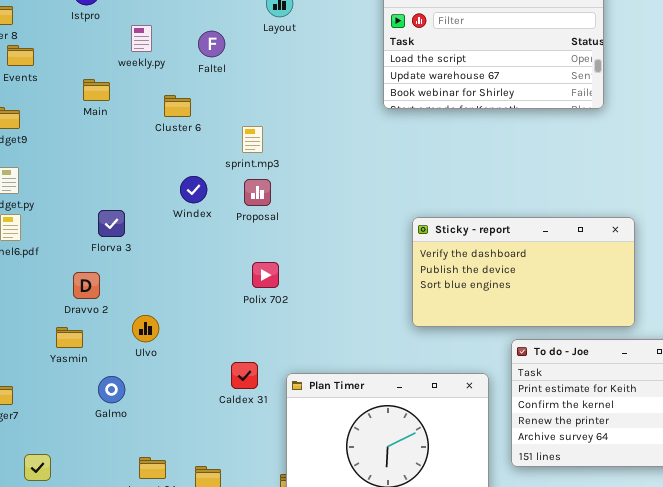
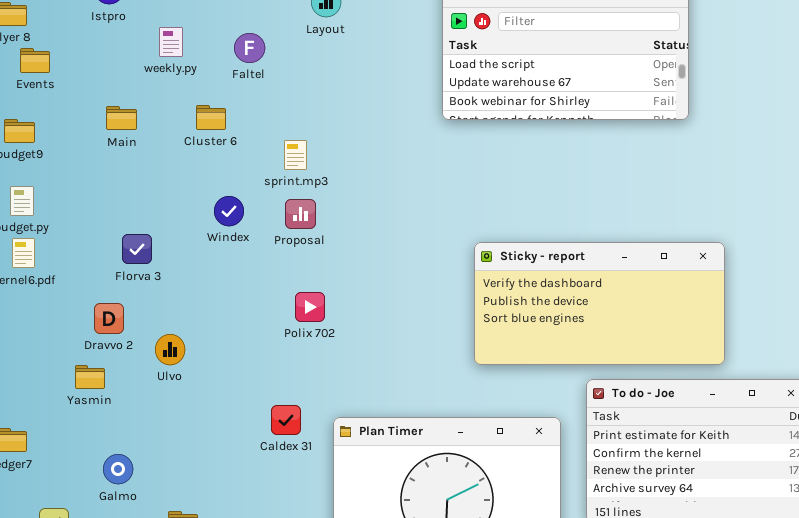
Main: [83,79,110,101] -> [106,106,137,130], moved
Ulvo: [132,315,159,342] -> [155,334,185,365], moved
Galmo: [98,376,125,403] -> [103,454,133,484], moved

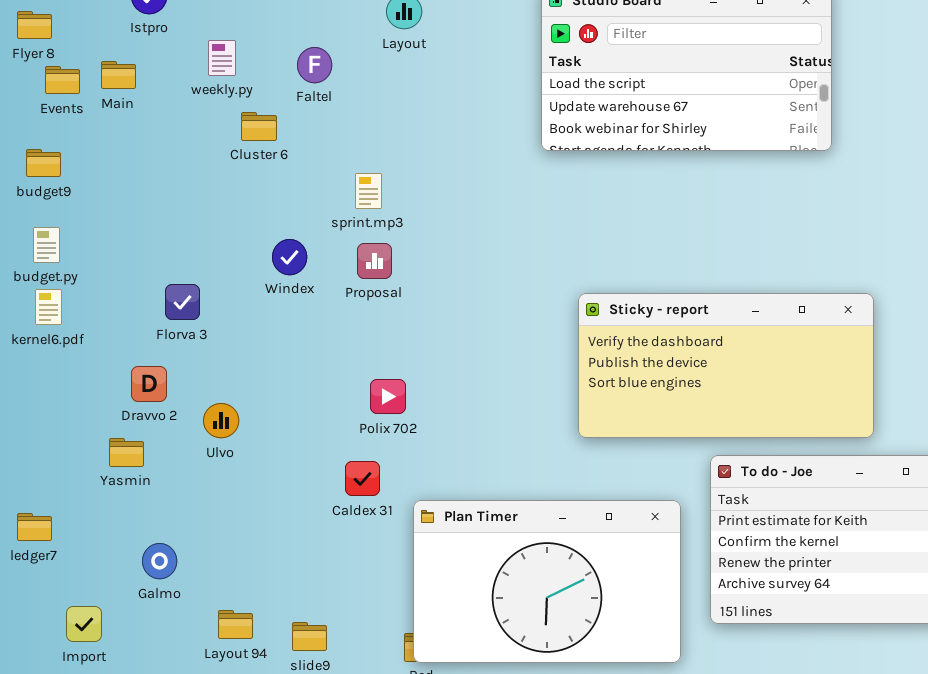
Cluster 6: [196,105,226,130] -> [241,112,277,141], moved
Main: [106,106,137,130] -> [101,61,136,89], moved
Polix 702: [295,292,325,322] -> [370,379,406,414], moved
Caldex 31: [271,405,301,435] -> [345,461,380,496], moved

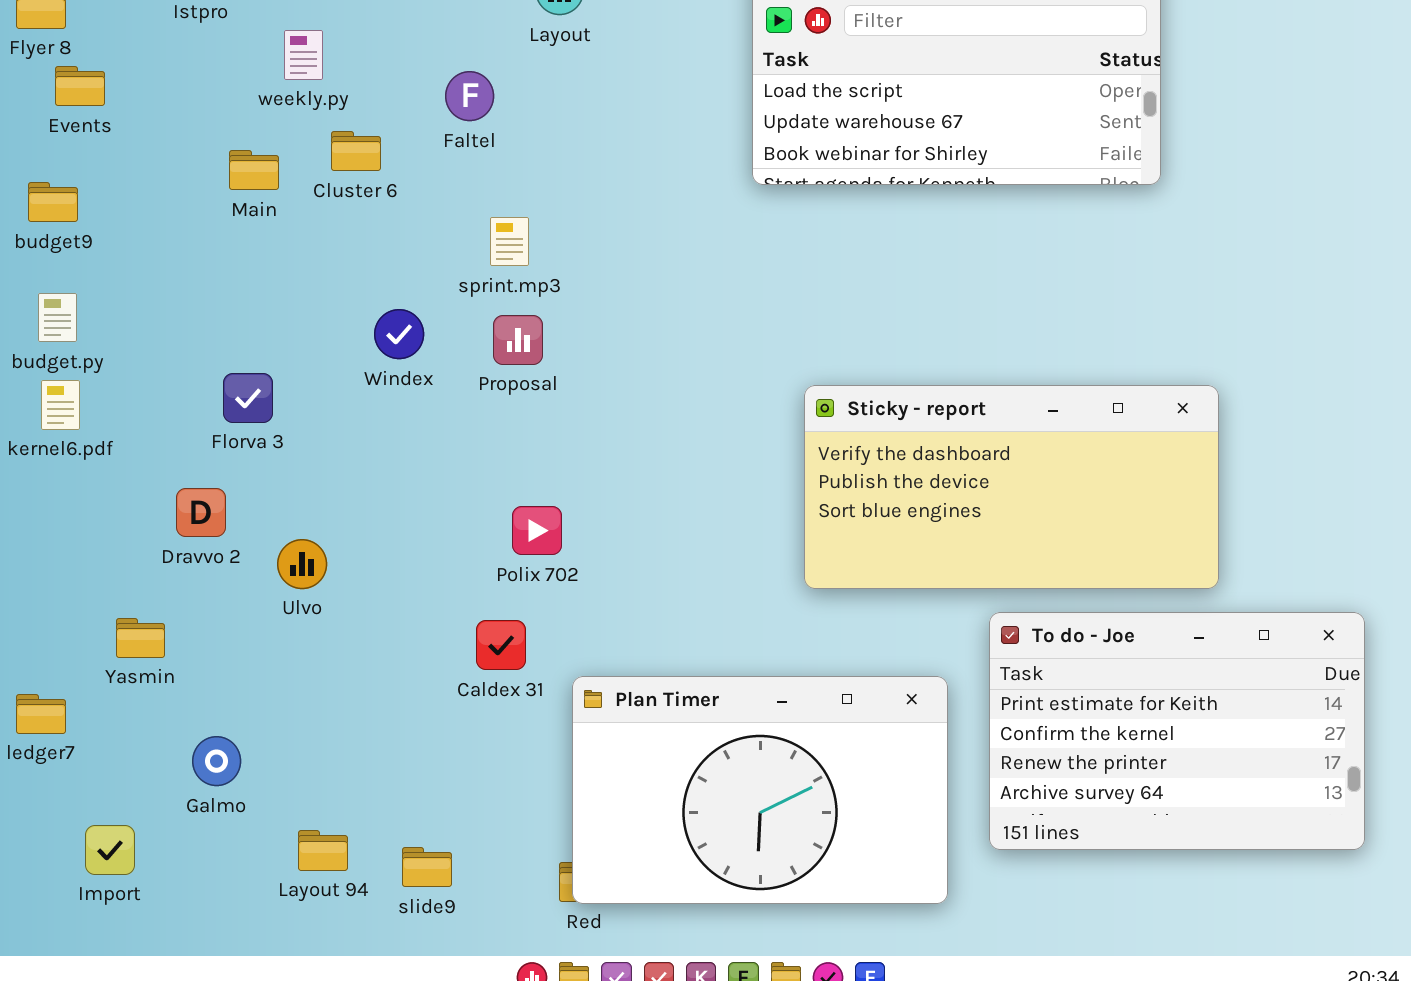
Faltel: [297,47,332,83] -> [445,71,494,121], moved
Main: [101,61,136,89] -> [229,150,279,190], moved
Yasmin: [109,438,144,467] -> [116,618,165,658], moved

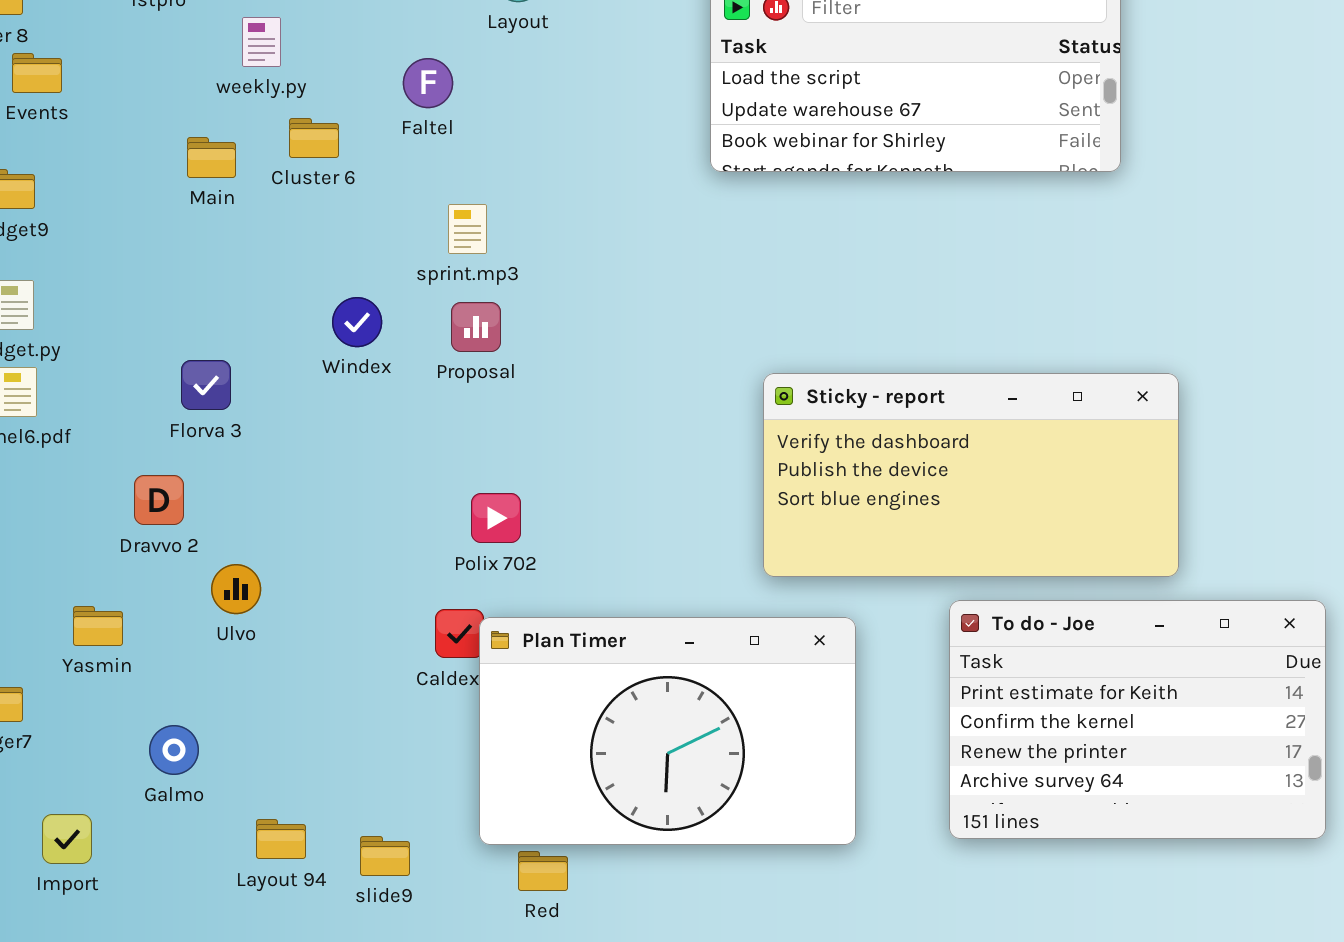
Ulvo: [277,539,327,589] -> [211,564,261,614], moved
Plan Timer: [572,676,948,904] -> [479,617,856,845], moved

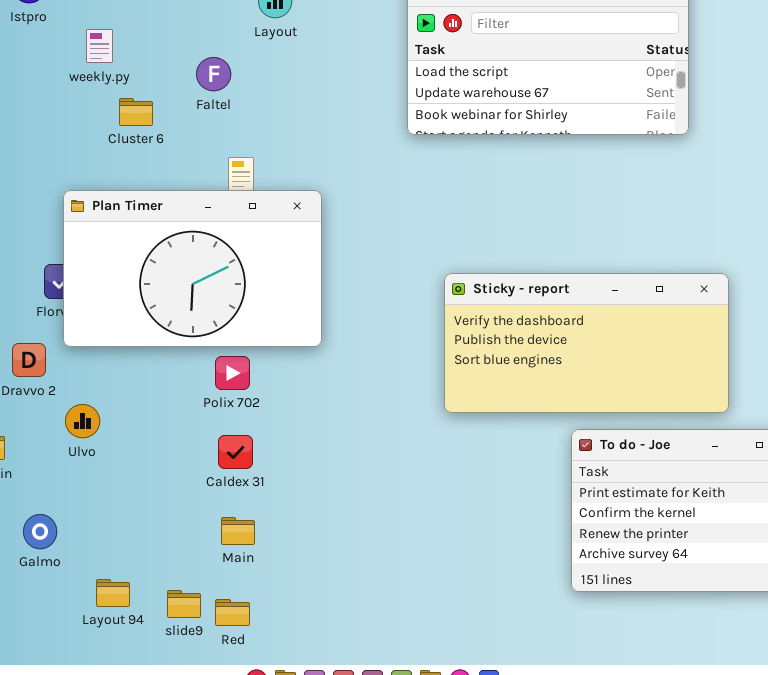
Main: [187,137,236,178] -> [221,517,255,545], moved
Polix 702: [471,493,521,543] -> [215,356,250,390], moved
Plan Timer: [479,617,856,845] -> [63,190,322,347], moved
Red: [518,851,568,891] -> [215,599,250,626], moved

